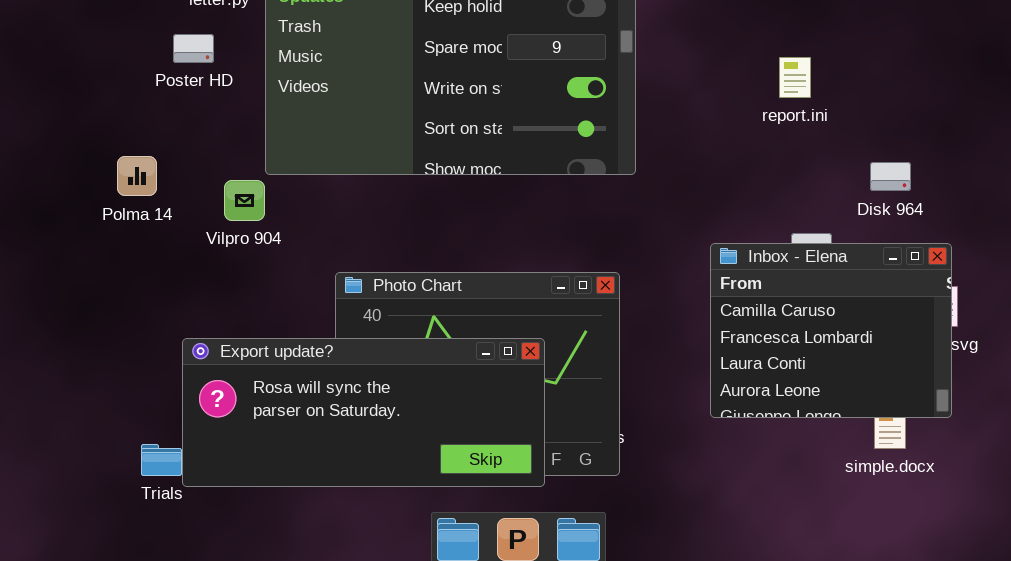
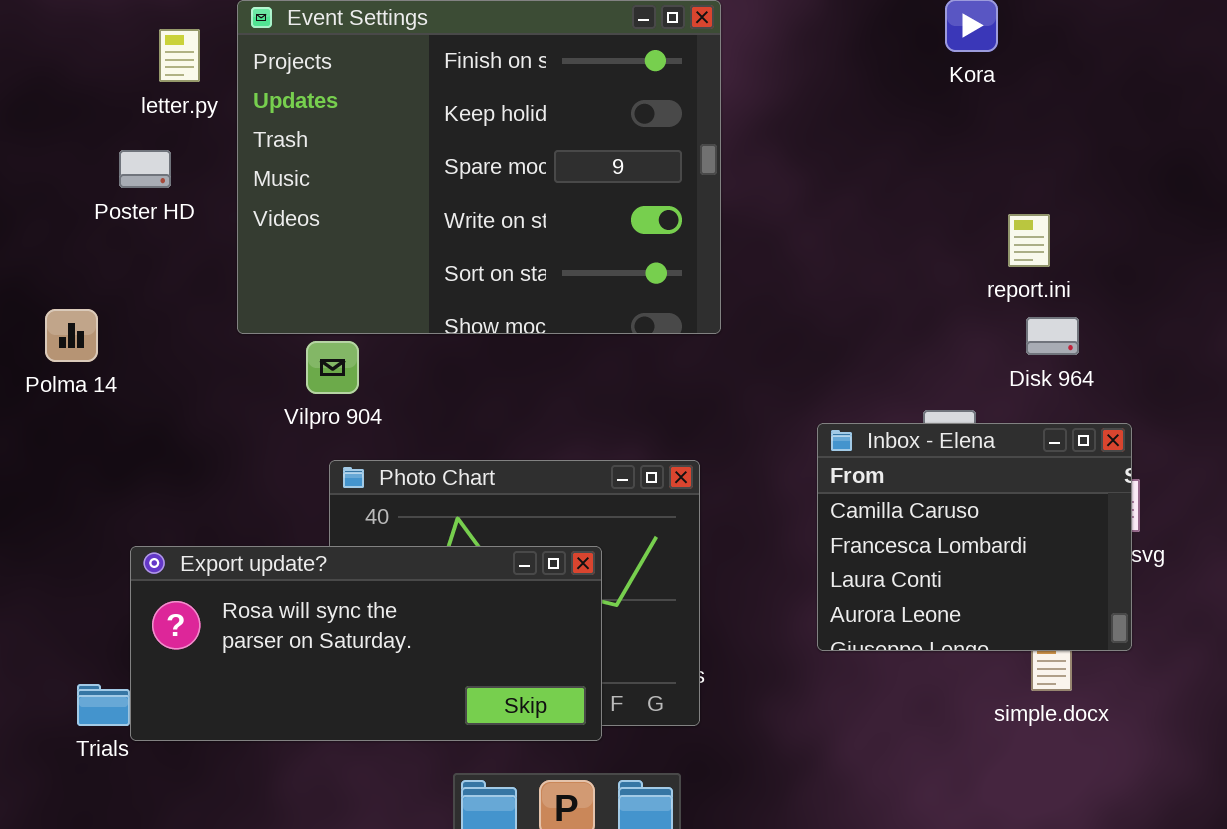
report.ini: [779,57,811,98] -> [1008,214,1050,267], moved
Vilpro 904: [224,180,265,221] -> [306,341,359,394], moved

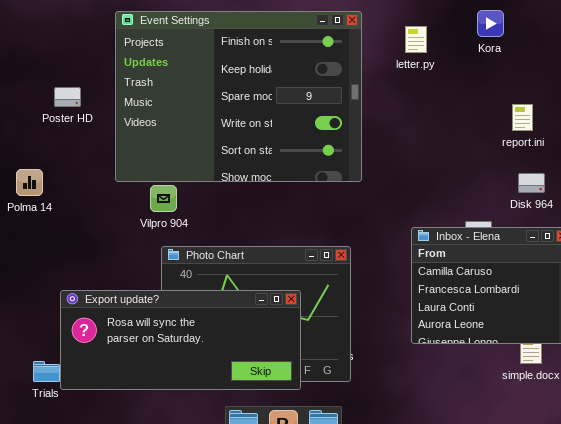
letter.py: [159,29,200,82] -> [405,26,427,53], moved
report.ini: [1008,214,1050,267] -> [512,104,533,131], moved

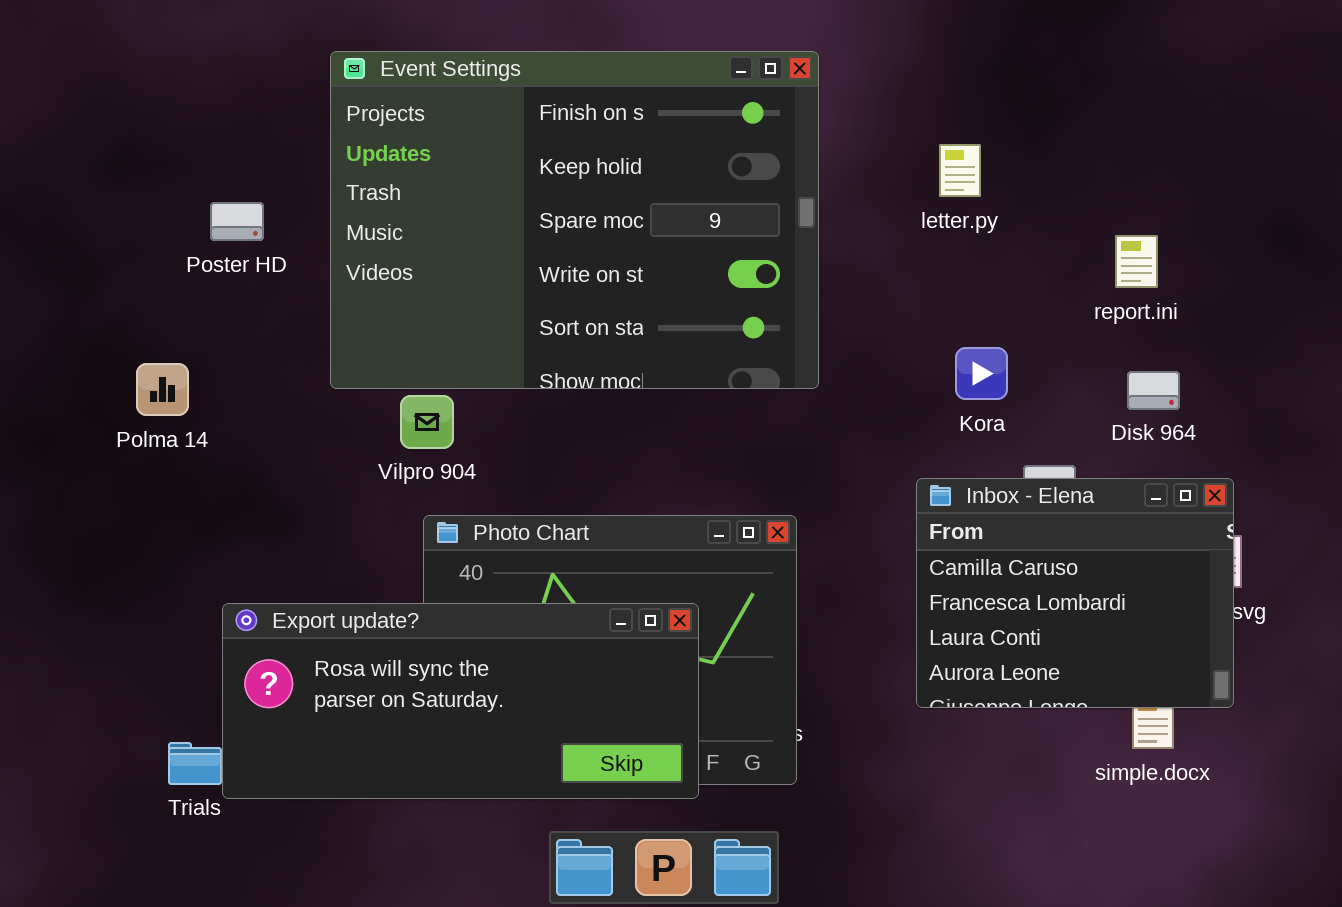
Kora: [477,10,504,37] -> [955,347,1008,400], moved
letter.py: [405,26,427,53] -> [939,144,981,197], moved

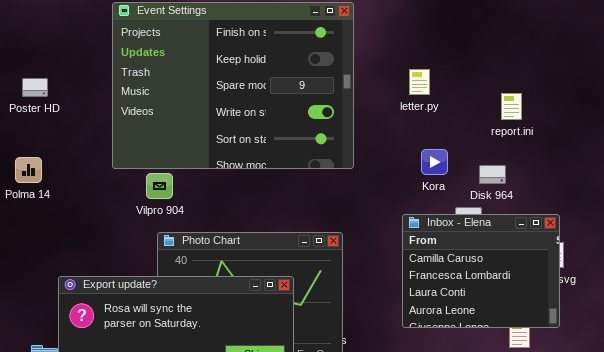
letter.py: [939,144,981,197] -> [409,69,430,95], moved
Poster HD: [210,202,264,241] -> [22,78,48,97], moved
Disk 964: [1127,371,1180,410] -> [479,165,506,184], moved

